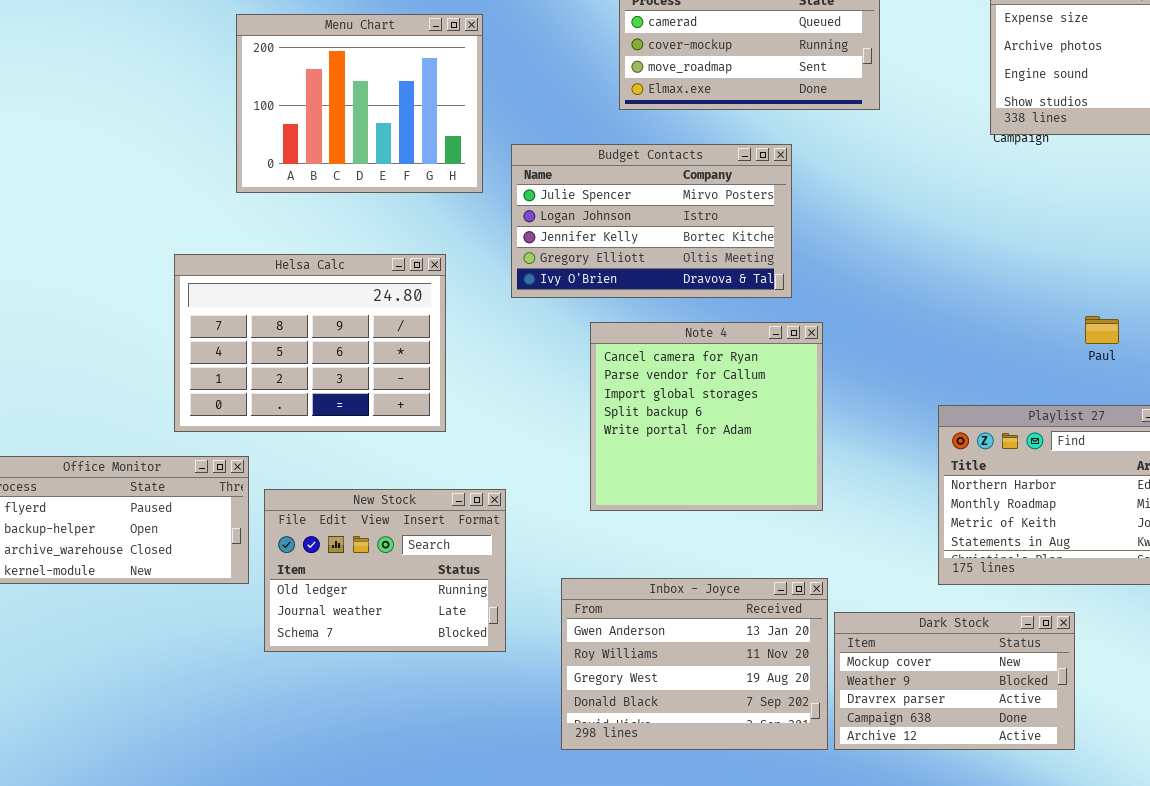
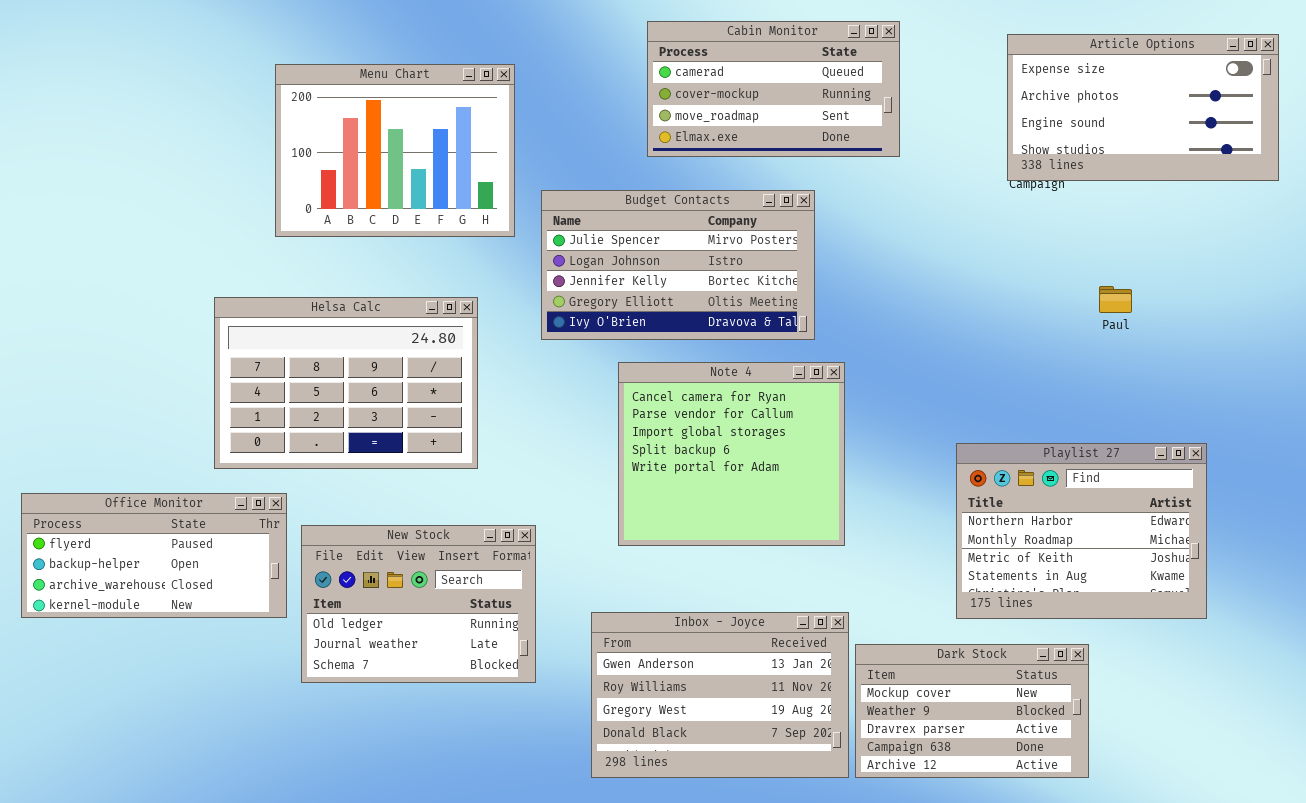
Paul: [1085,316,1119,344] -> [1099,286,1132,313], moved

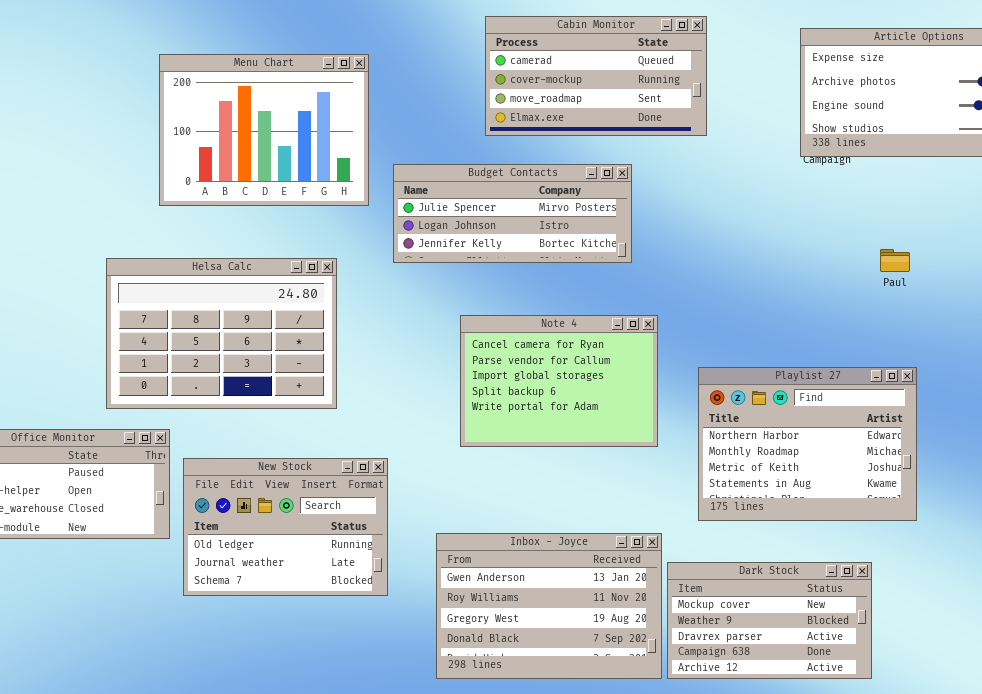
Budget Contacts: [541,190,815,340] -> [393,164,632,263], resized
Note 4: [618,362,845,546] -> [460,315,658,447], resized
Playlist 27: [956,443,1207,619] -> [698,367,917,521], moved

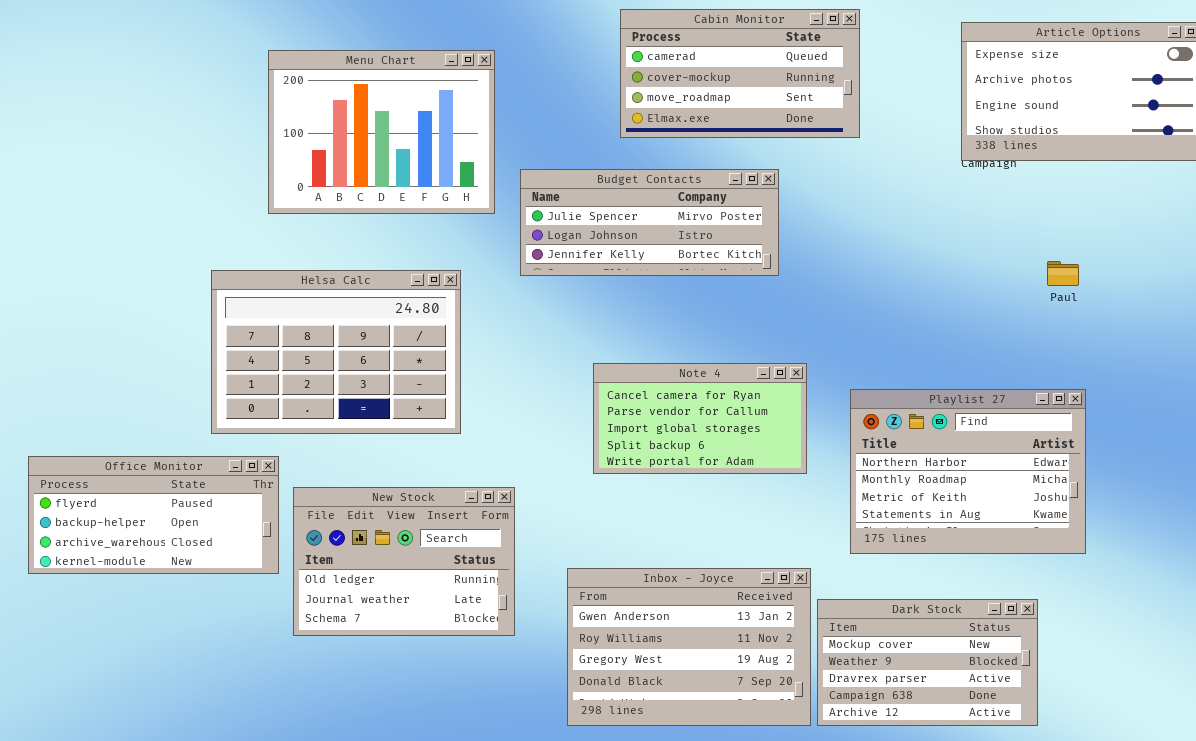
Note 4: [460,315,658,447] -> [593,363,807,474], resized

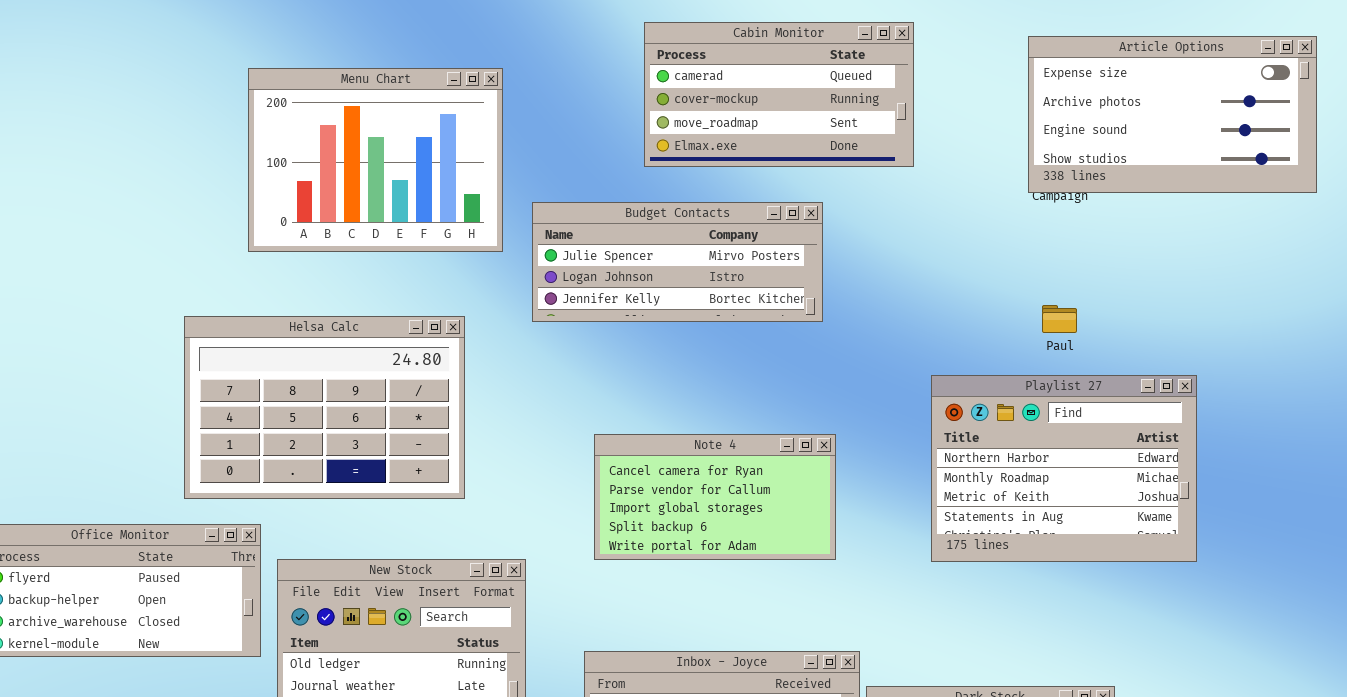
Paul: [1047,261,1079,286] -> [1042,305,1077,333], moved
Note 4: [593,363,807,474] -> [594,434,836,560], moved
Playlist 27: [850,389,1086,554] -> [931,375,1197,562], moved

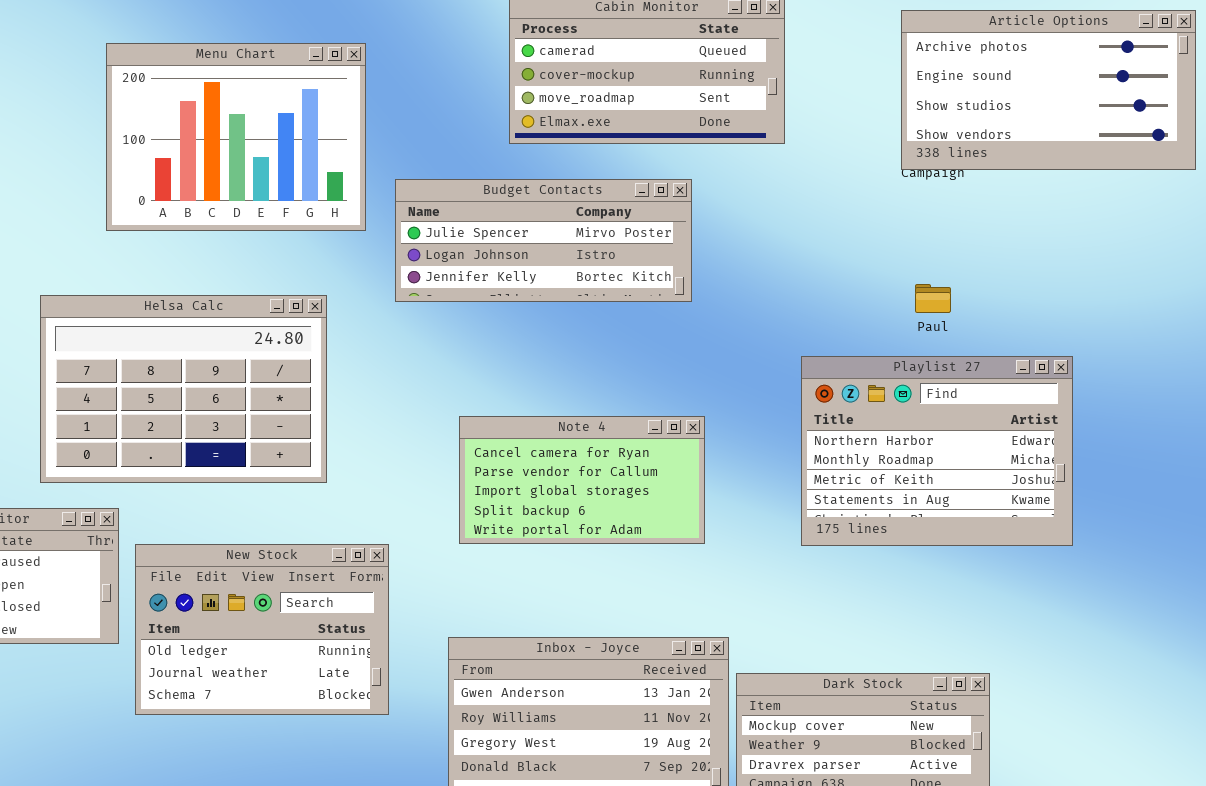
Article Options: [1028,36,1317,193] -> [901,10,1196,170], scrolled down 1 row

